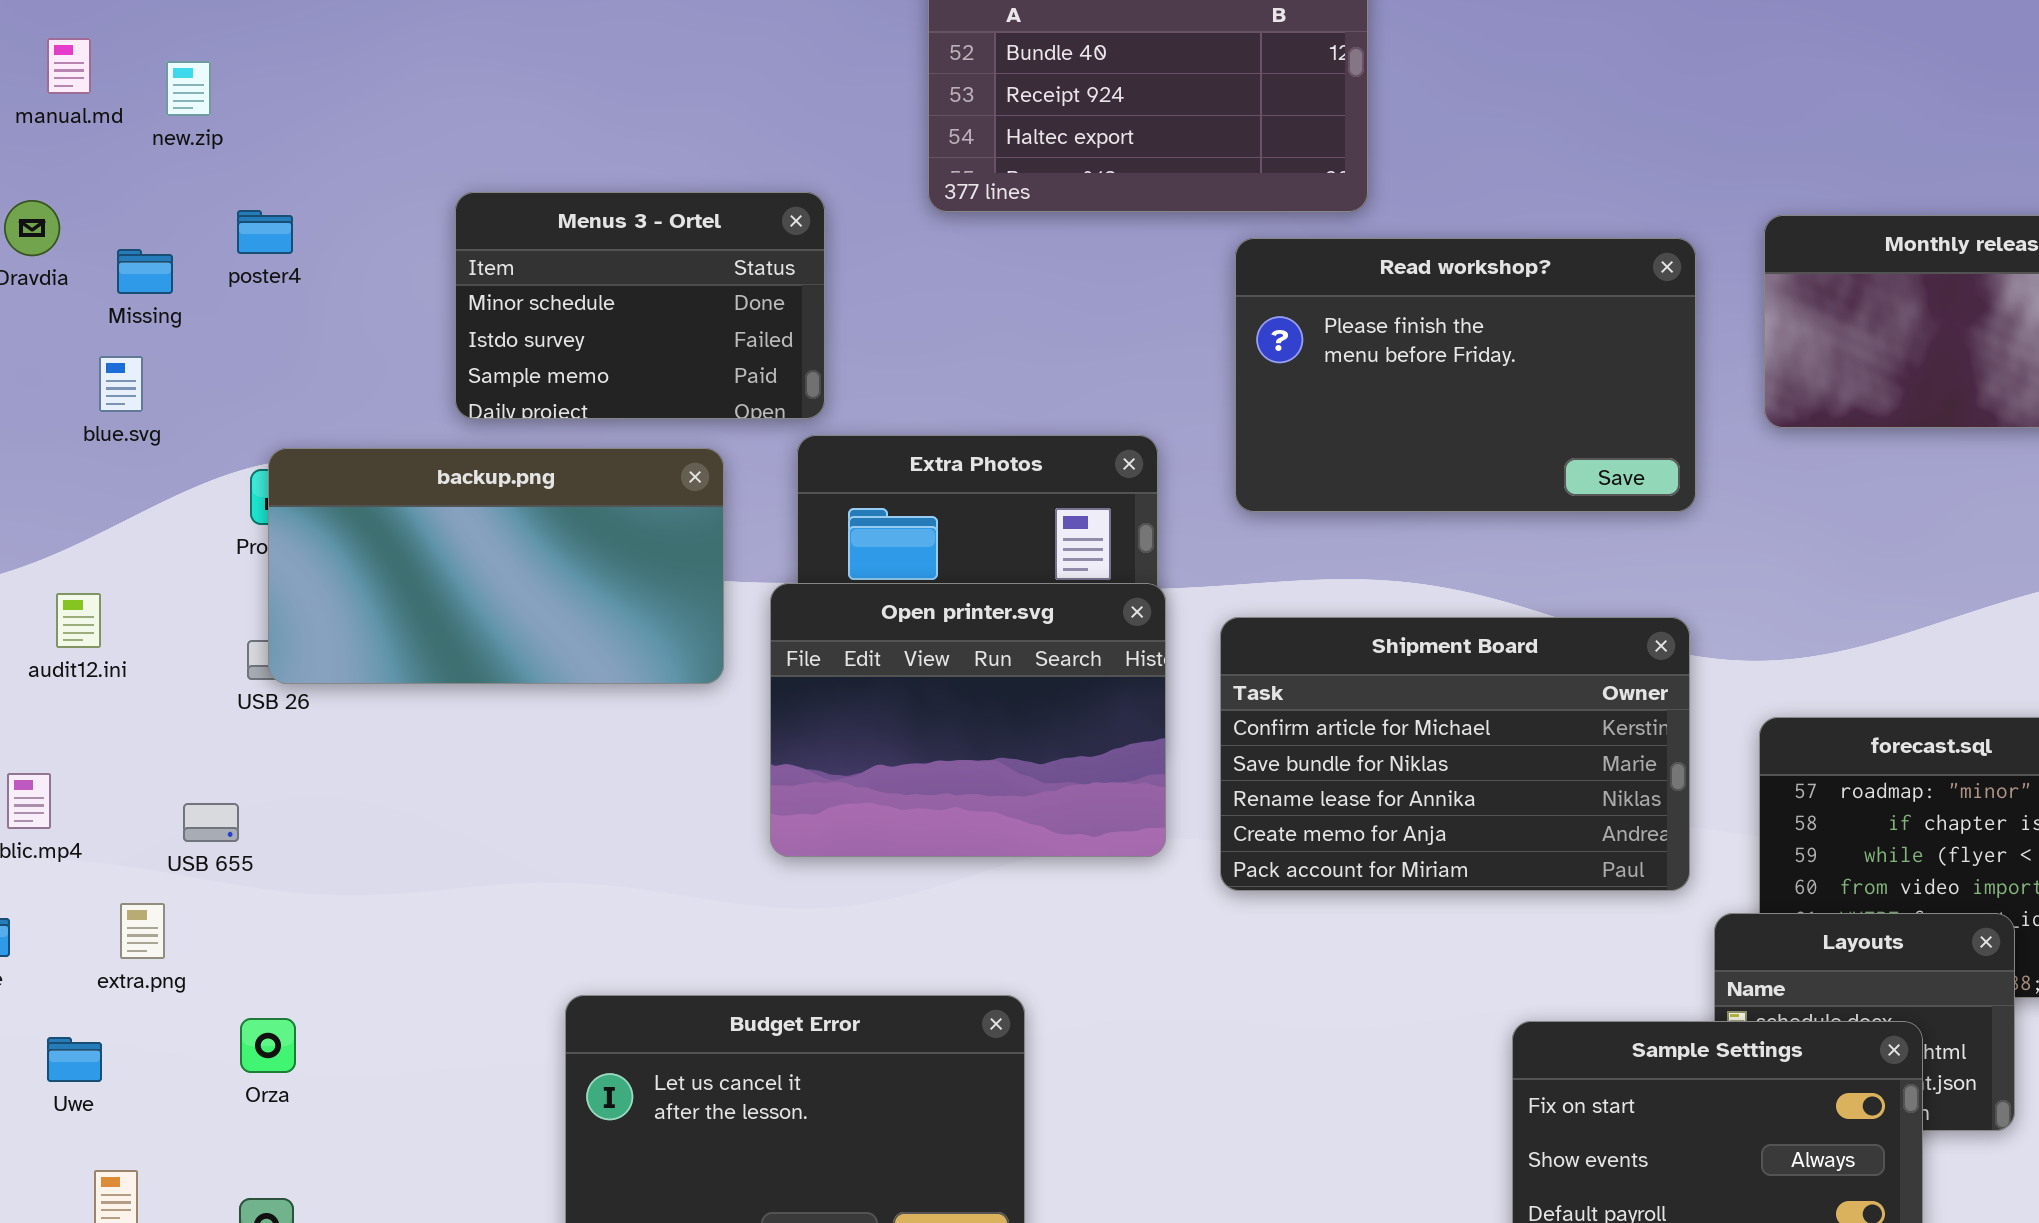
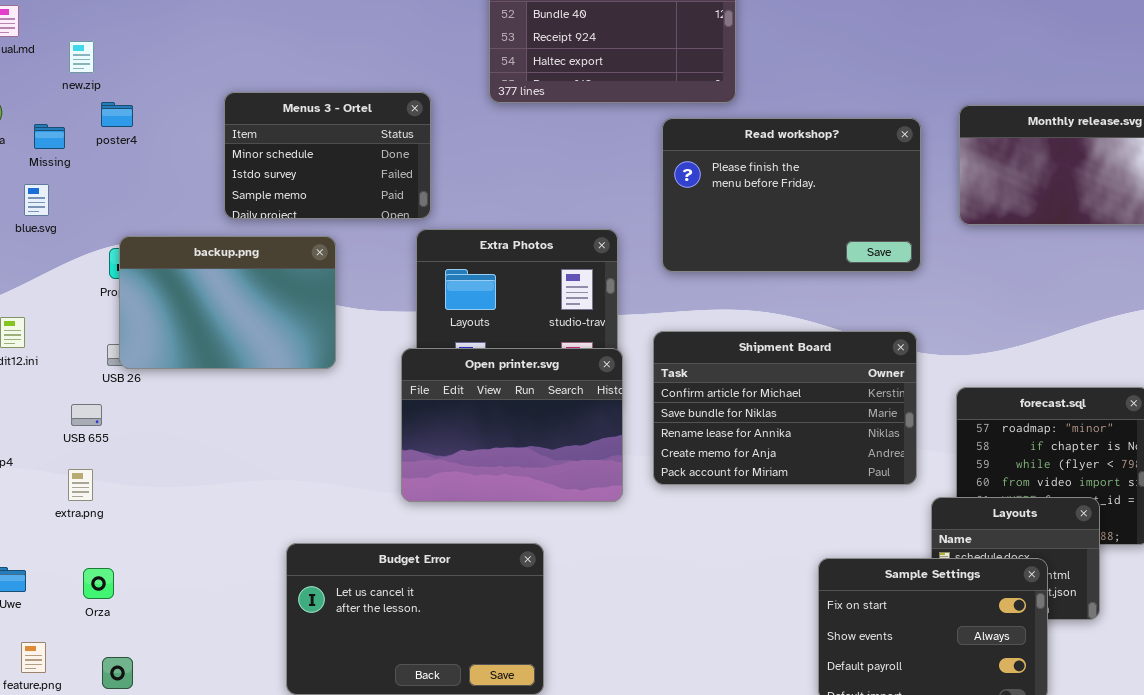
new.zip: [166,61,211,116] -> [69,41,94,73], moved
backup.png: [268,448,724,684] -> [119,236,336,369], resized
Open printer.svg: [770,583,1166,857] -> [401,348,623,502], moved
USB 655: [183,803,239,842] -> [71,404,102,426], moved
extra.png: [120,903,165,959] -> [68,469,93,501], moved
Orza: [240,1018,296,1073] -> [83,568,114,599], moved

